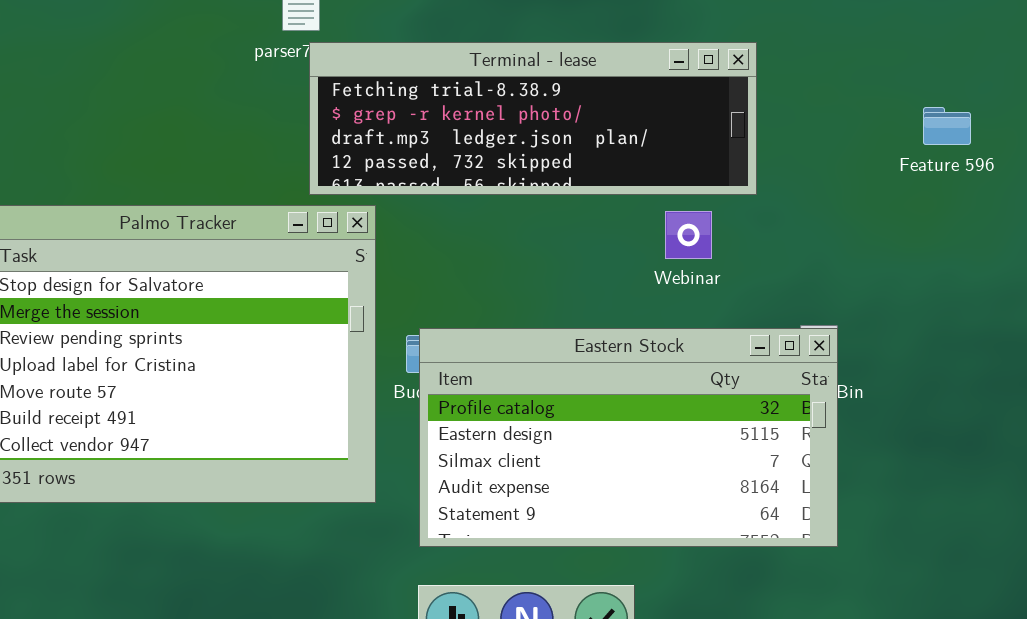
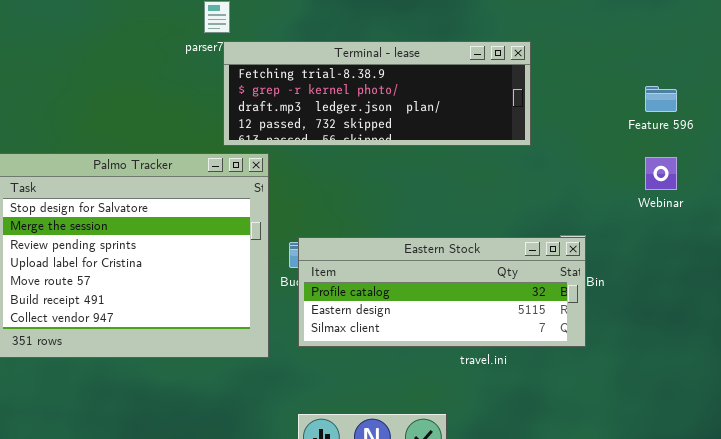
Webinar: [665,211,712,259] -> [645,157,677,190], moved
Eastern Stock: [419,328,838,547] -> [298,237,586,347], resized

